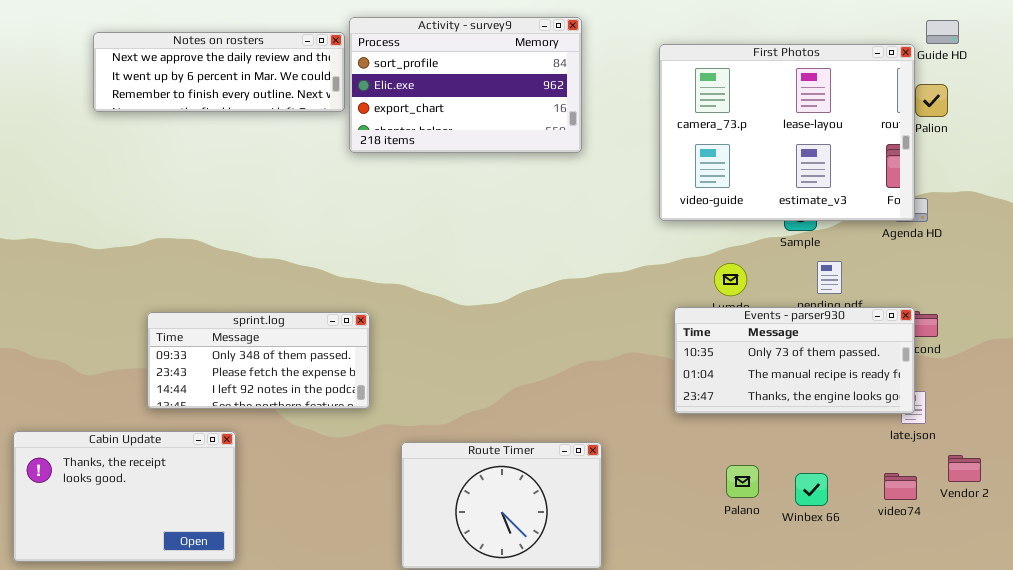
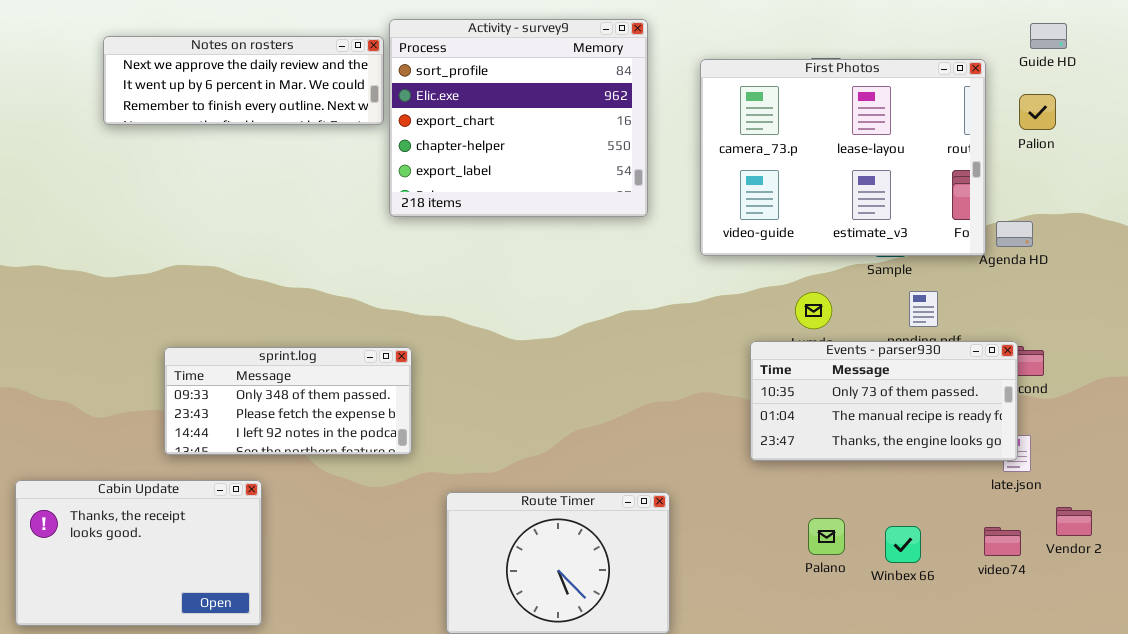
Activity - survey9: [349,17,582,153] -> [389,19,648,217], resized
First Photos: [659,44,915,221] -> [700,59,986,256], moved

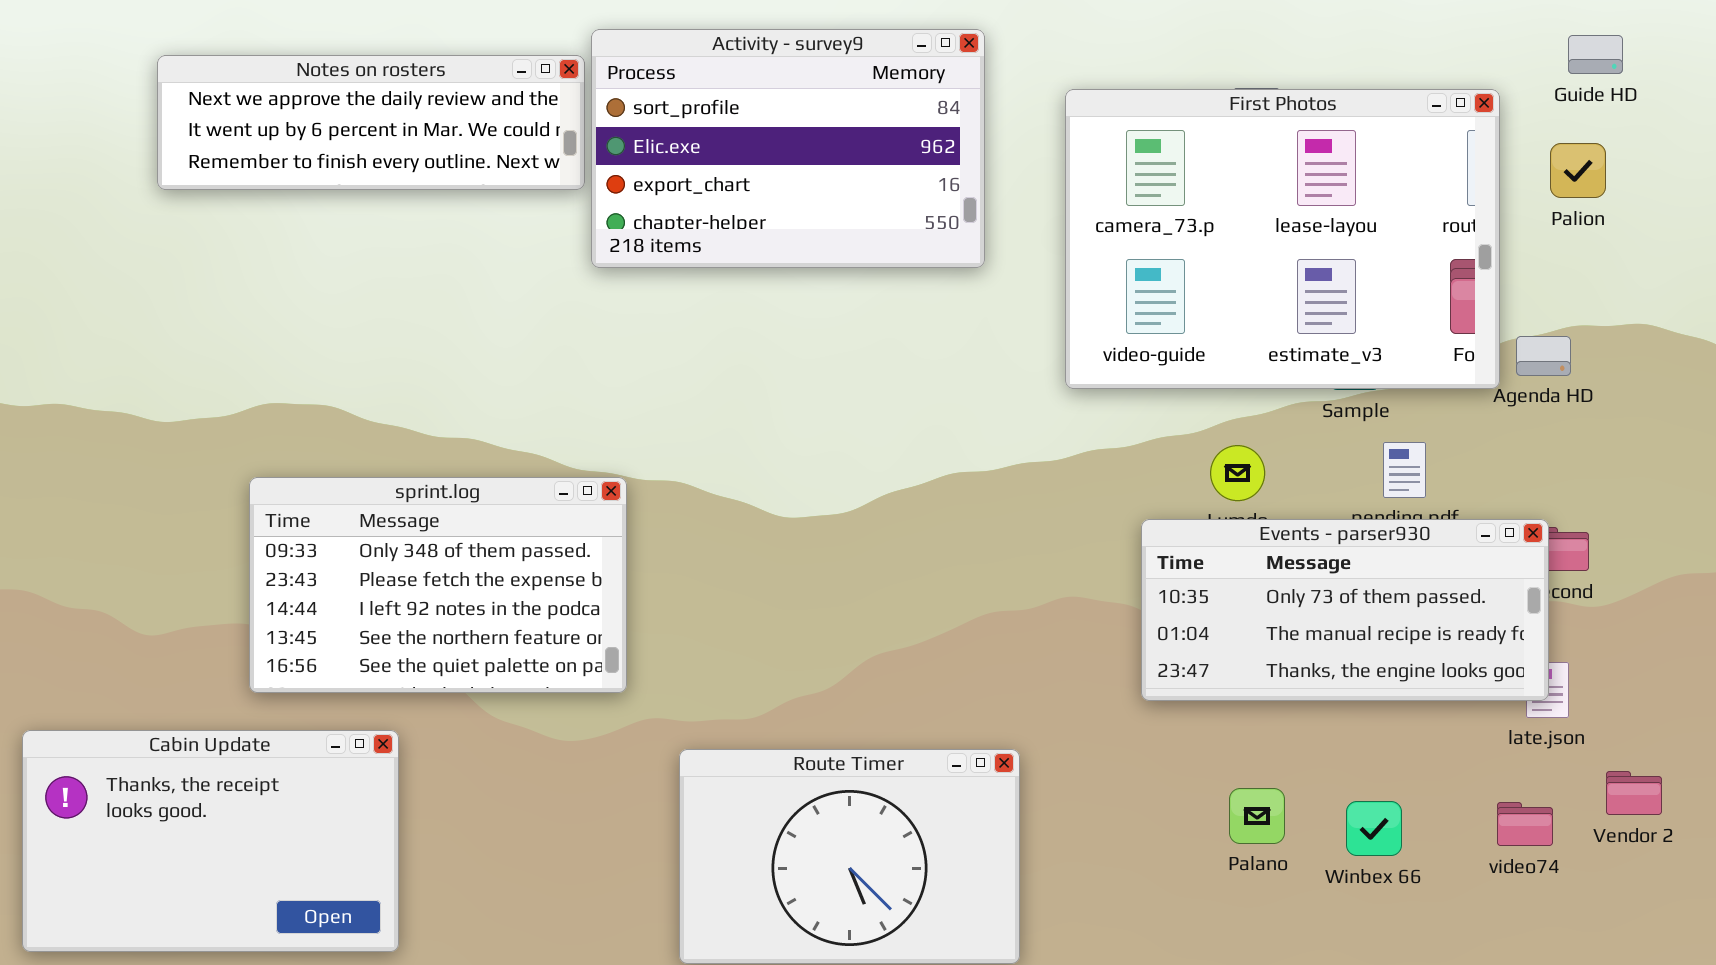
Activity - survey9: [389,19,648,217] -> [591,29,985,268], resized
sprint.log: [164,347,412,455] -> [249,477,627,693], resized

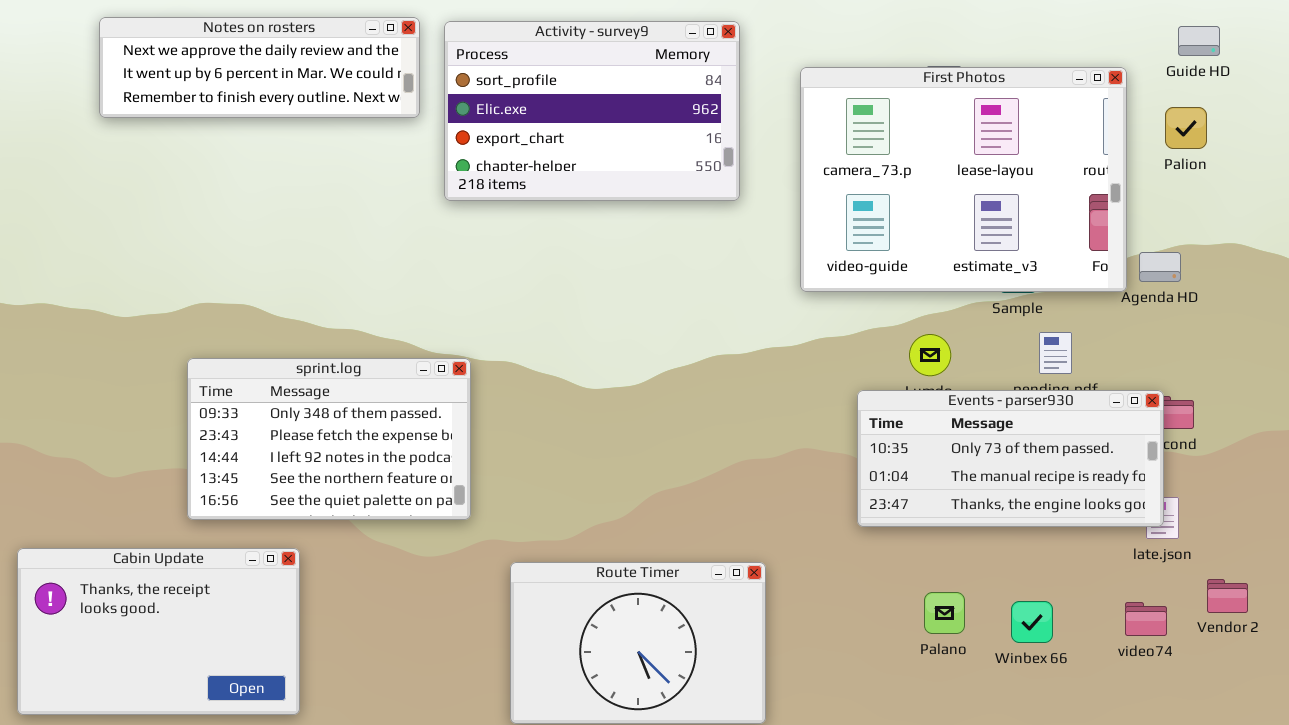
Notes on rosters: [157,55,585,190] -> [99,17,420,118], moved

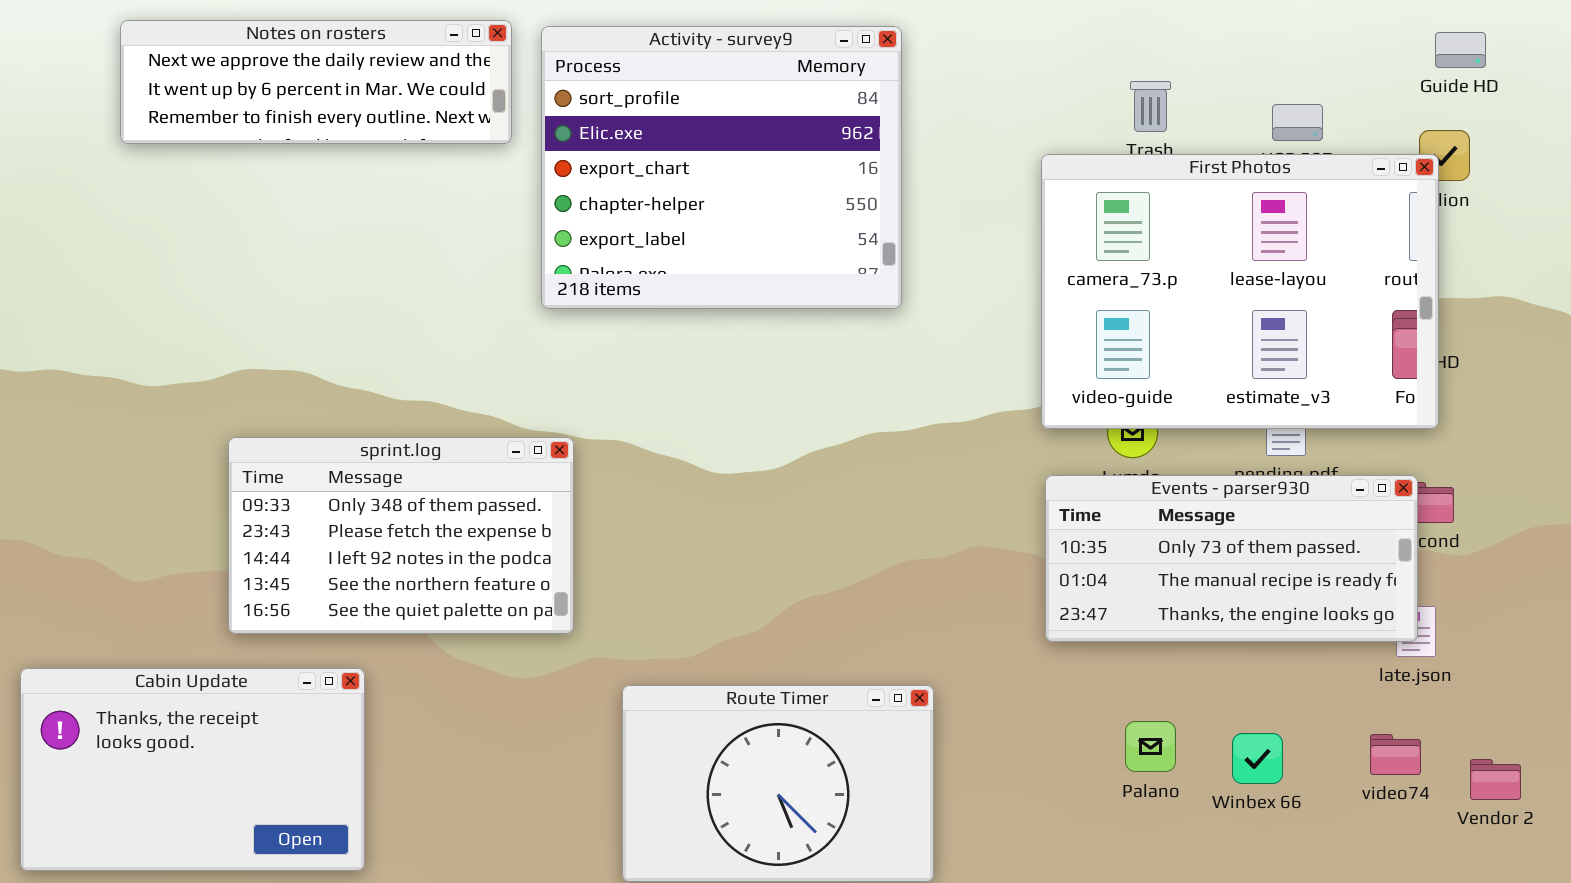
Activity - survey9: [444,21,740,201] -> [541,26,902,309], resized
First Photos: [800,67,1127,292] -> [1041,154,1439,429], moved
Vendor 2: [1207,579,1248,613] -> [1470,759,1521,800], moved

